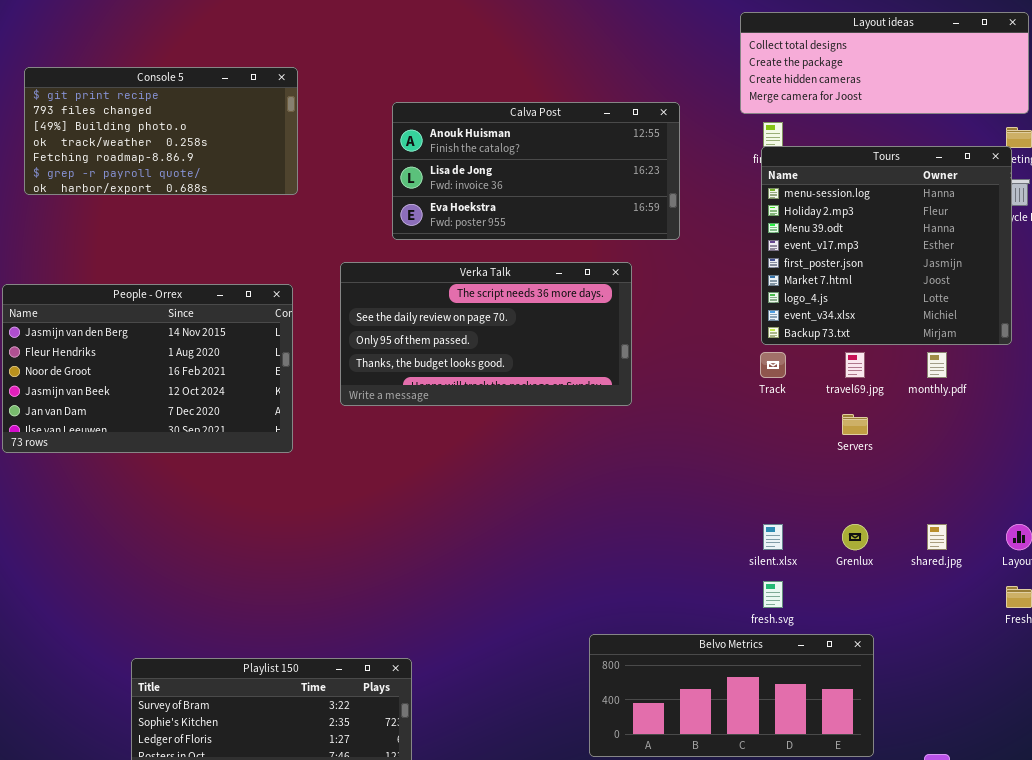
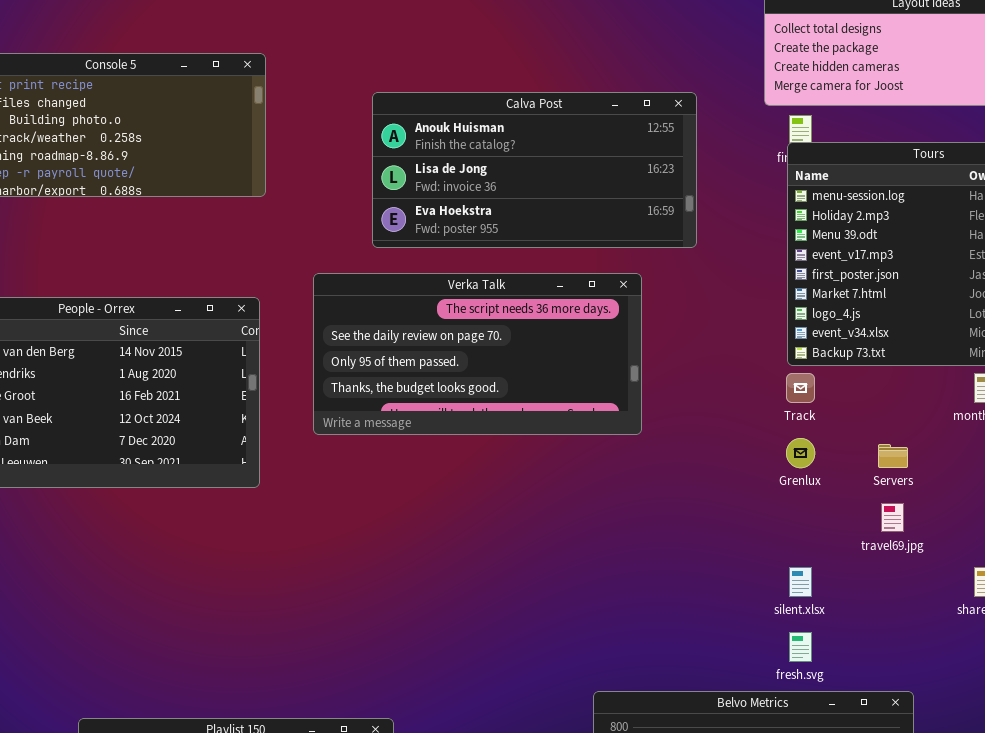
travel69.jpg: [845,352,865,378] -> [881,503,904,532], moved
Grenlux: [842,524,868,550] -> [786,438,815,468], moved

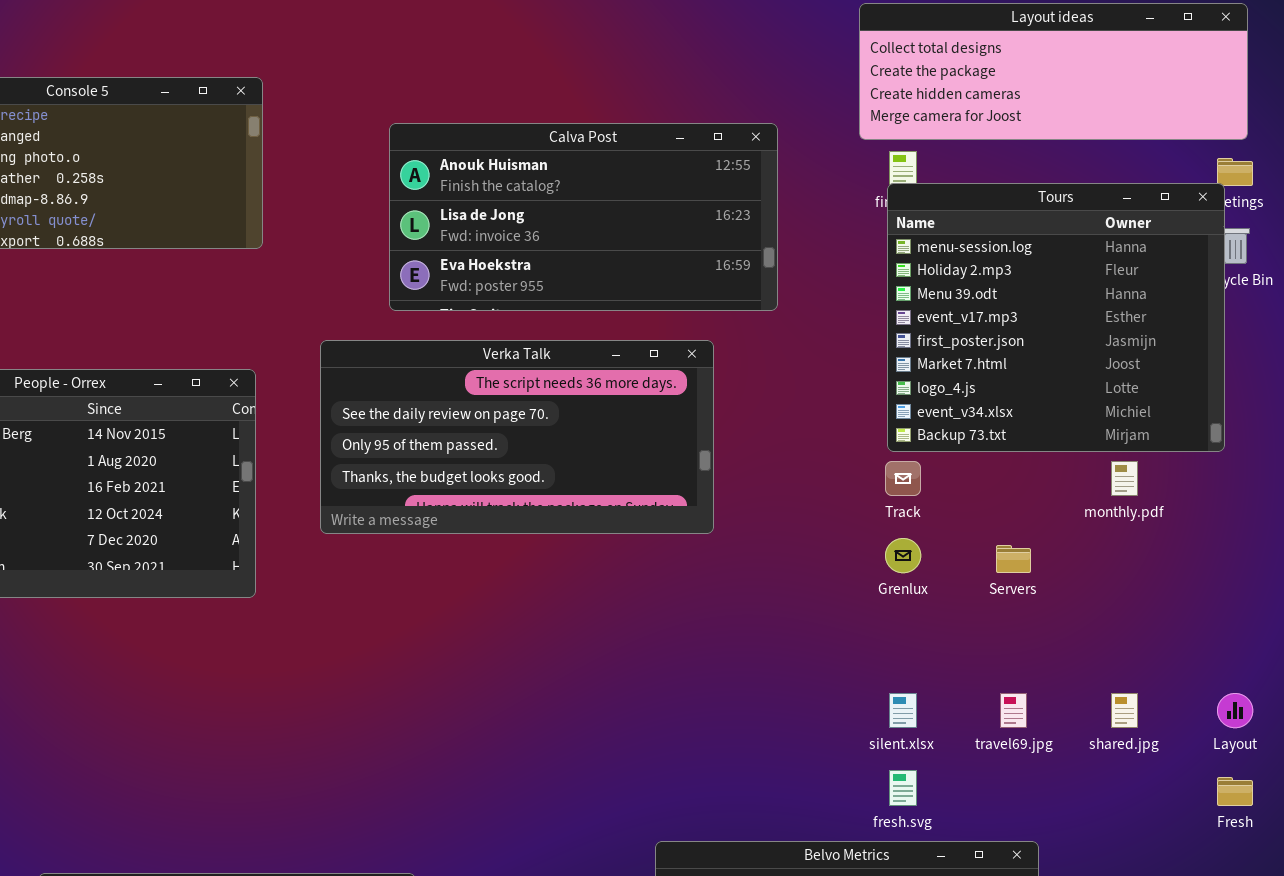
travel69.jpg: [881,503,904,532] -> [1000,693,1027,728], moved

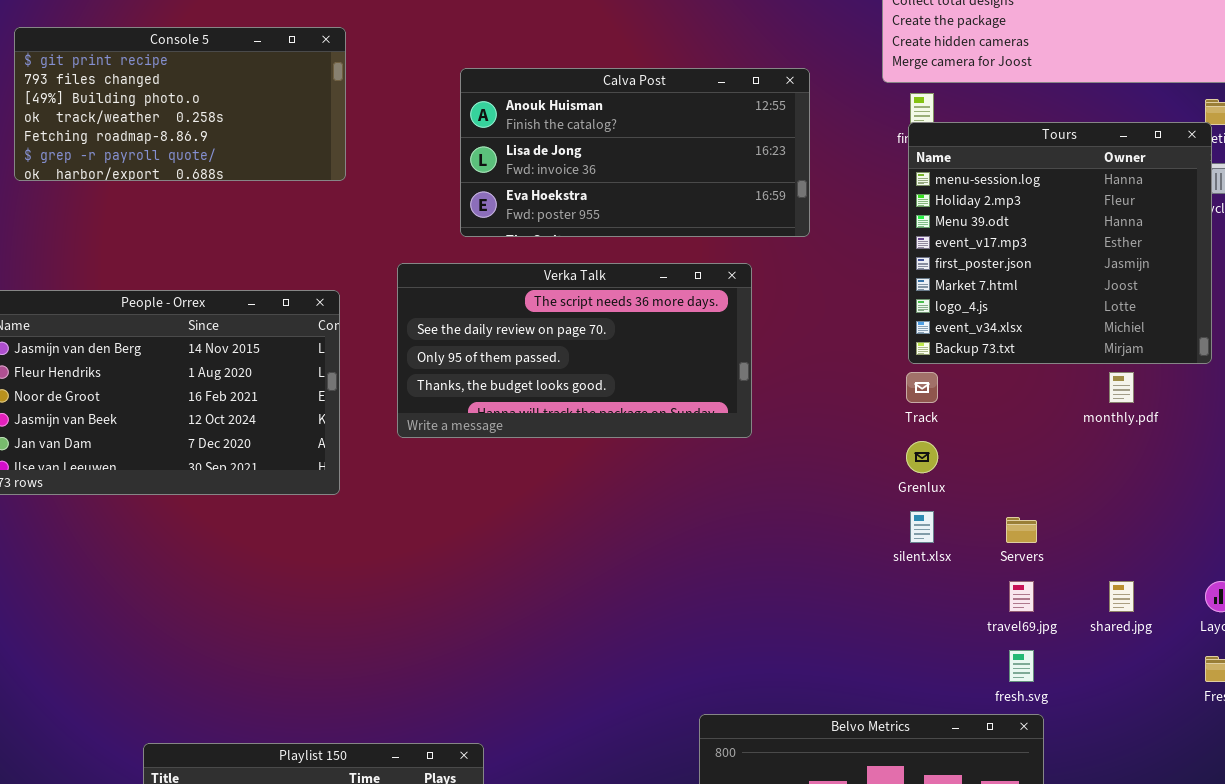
Servers: [996,545,1031,573] -> [1006,517,1037,543], moved
silent.xlsx: [889,693,917,728] -> [910,511,934,543], moved
fresh.svg: [889,770,917,806] -> [1009,650,1034,682], moved

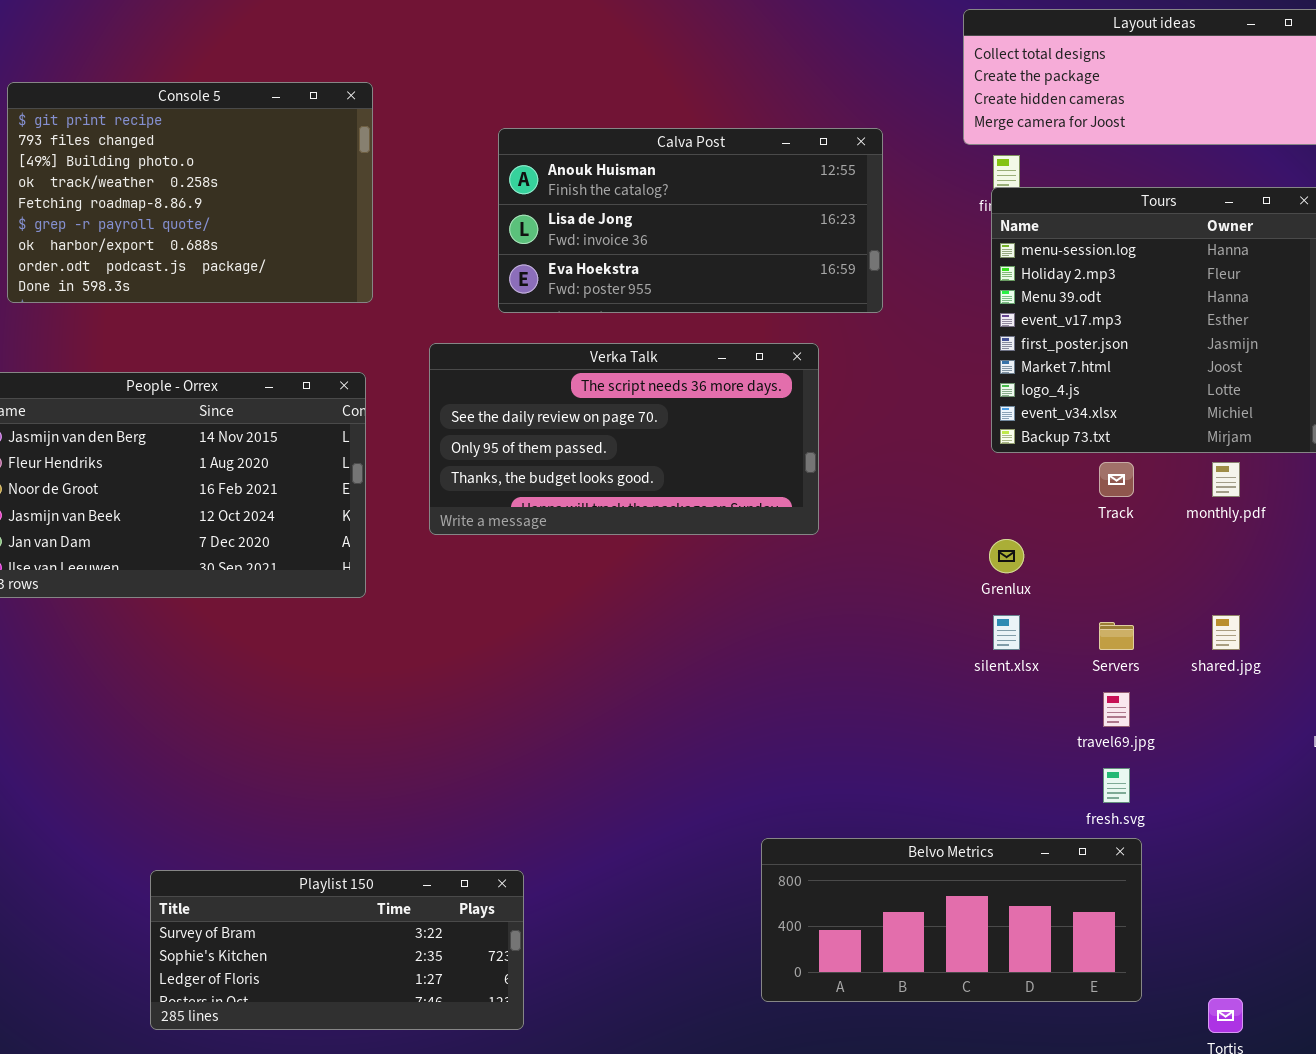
Console 5: [14,27,346,181] -> [7,82,373,303], resized
Track: [906,372,938,403] -> [1099,462,1134,497], moved
shared.jpg: [1109,581,1134,612] -> [1212,615,1240,650], moved

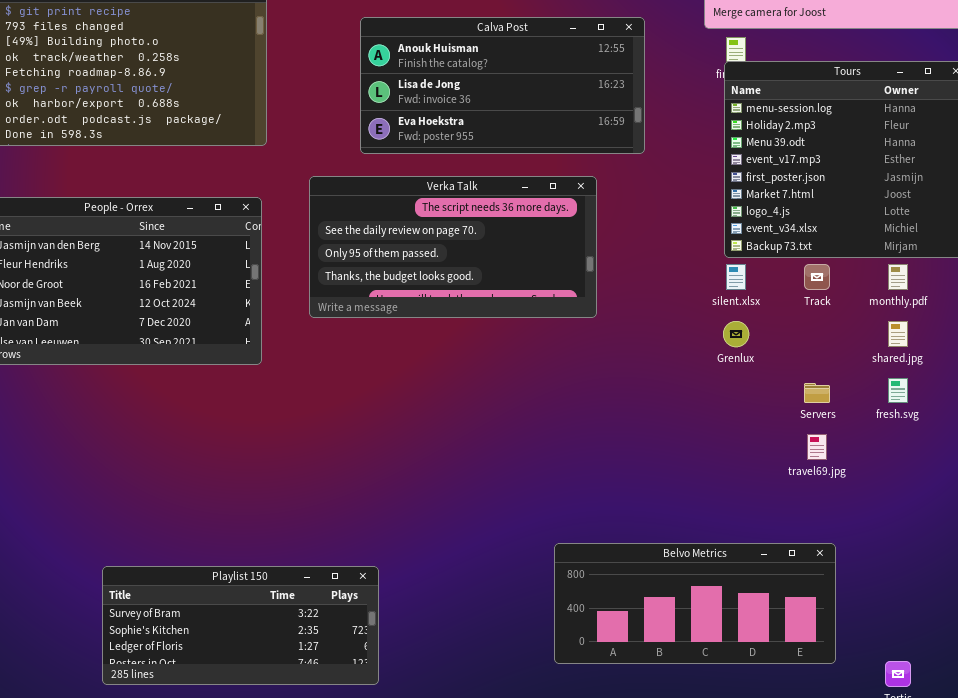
silent.xlsx: [993,615,1020,650] -> [726,264,746,290], moved
shared.jpg: [1212,615,1240,650] -> [888,321,908,347], moved
fresh.svg: [1103,768,1130,803] -> [888,378,908,403], moved

